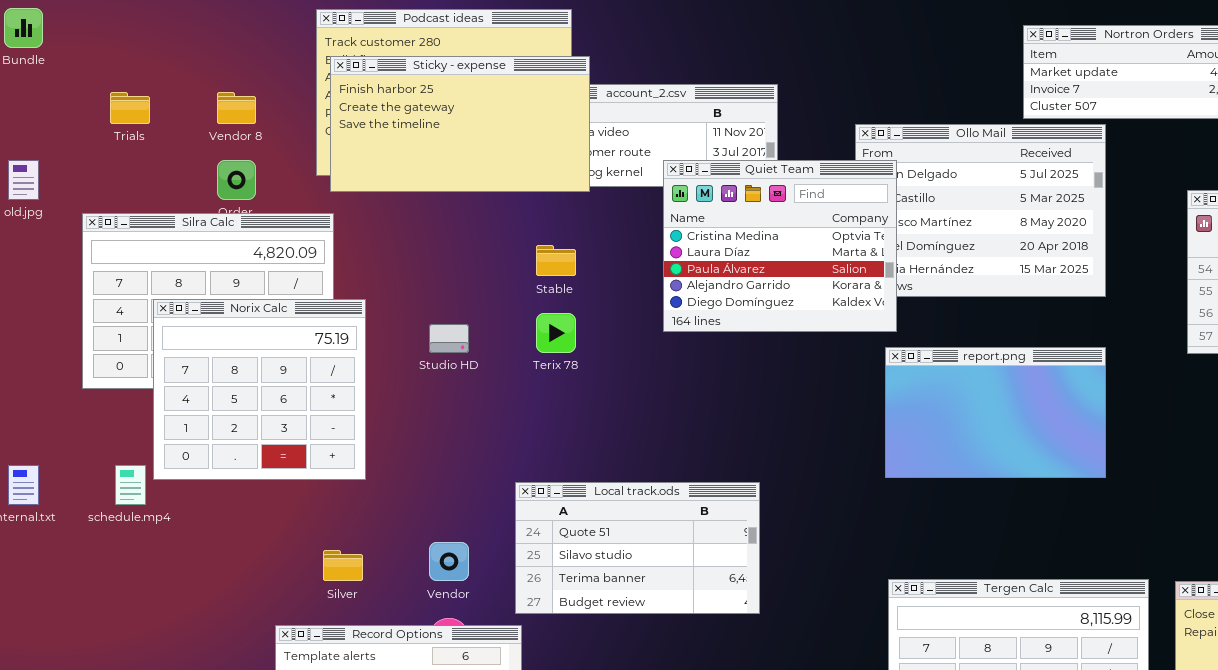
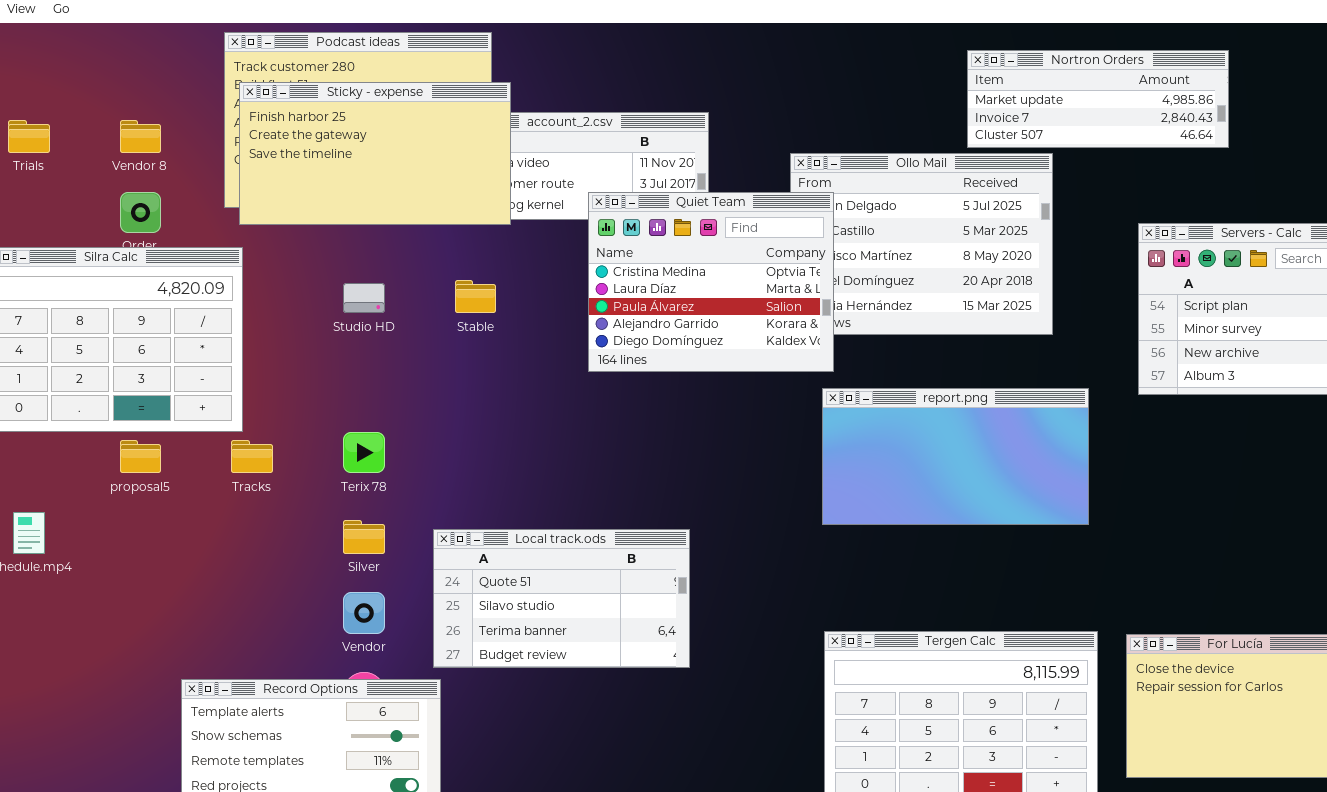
Norix Calc: [153,299,366,480] -> none, closed
Terix 78: [536,313,576,353] -> [343,432,385,473], moved
Studio HD: [429,324,469,353] -> [343,283,385,313], moved
report.png: [885,347,1106,478] -> [822,388,1089,525], resized
Silver: [323,550,363,581] -> [343,520,385,554], moved

